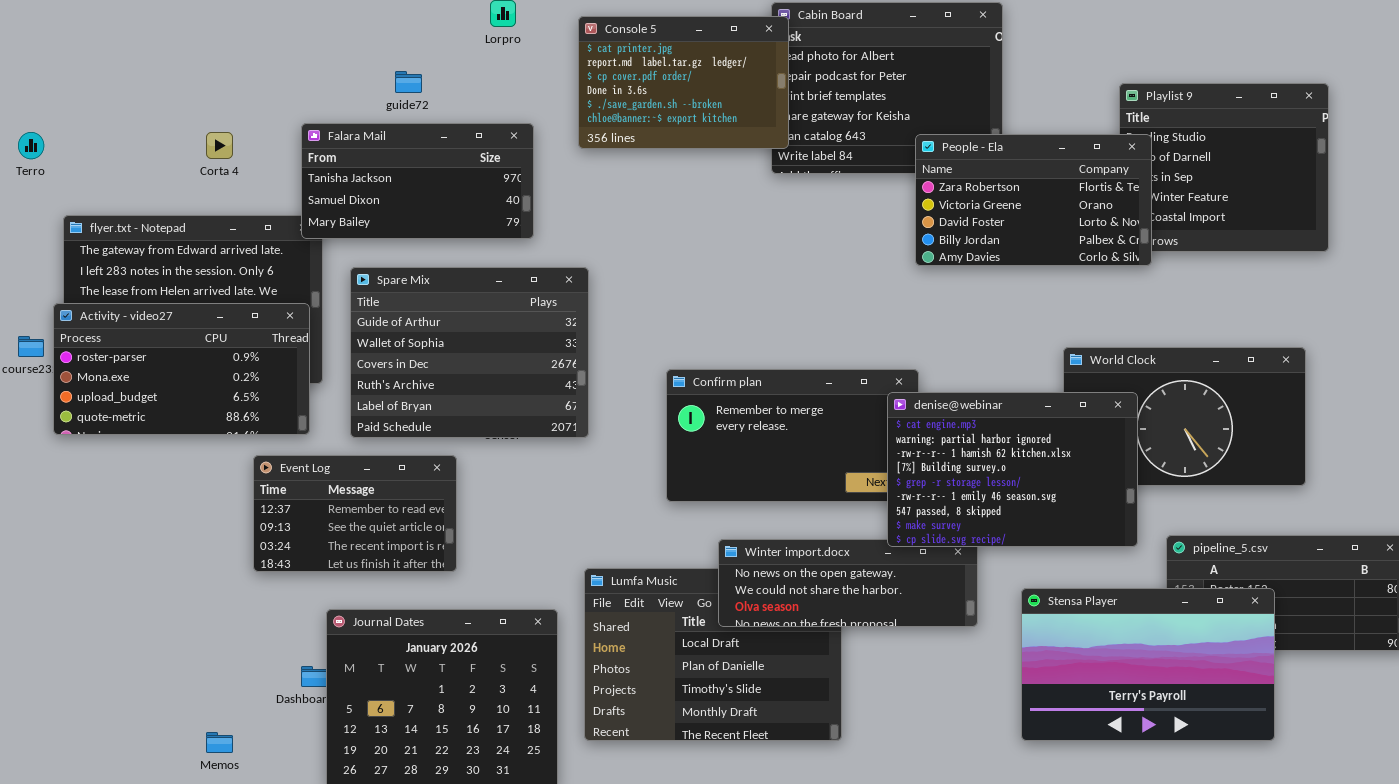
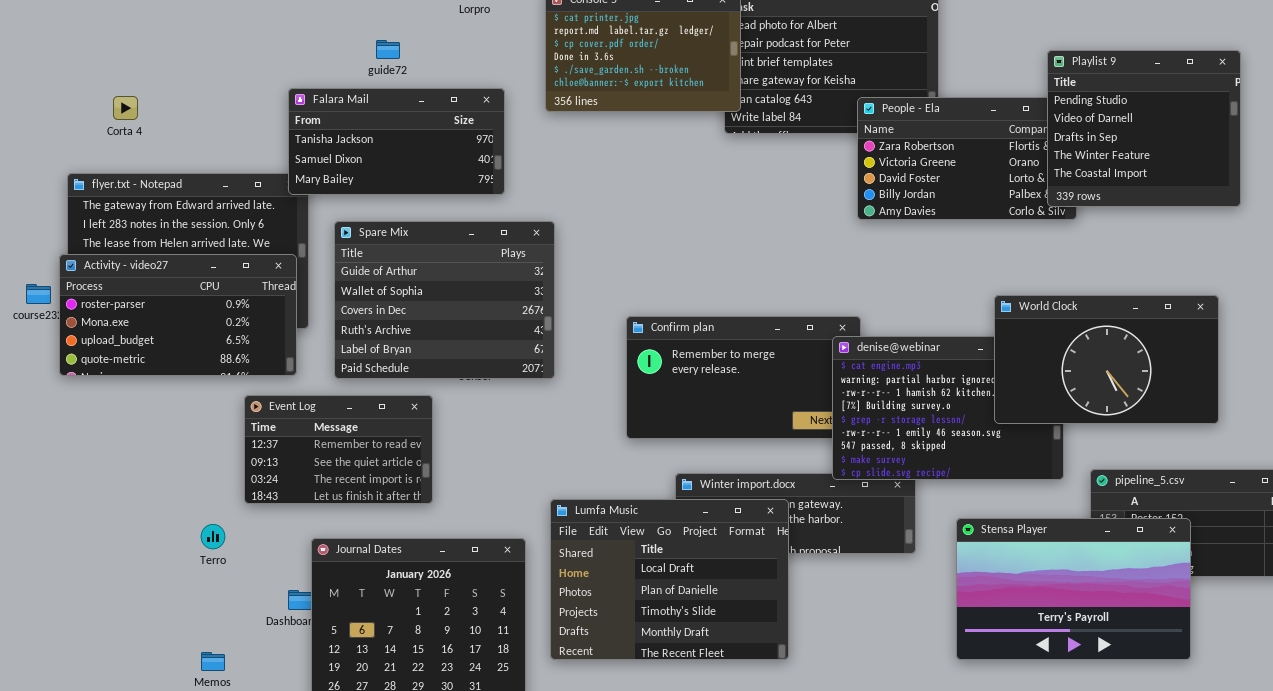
Playlist 9: [1119,83,1329,252] -> [1047,50,1241,207], raised
Terro: [18,132,44,159] -> [201,524,225,549], moved
Corta 4: [206,132,233,159] -> [113,96,138,120], moved
World Clock: [1063,347,1306,486] -> [994,295,1219,424], raised
Lumfa Music: [584,568,842,741] -> [550,499,789,660], raised

